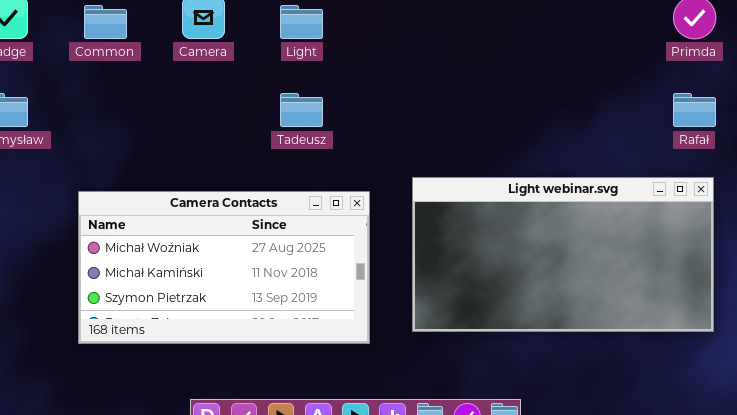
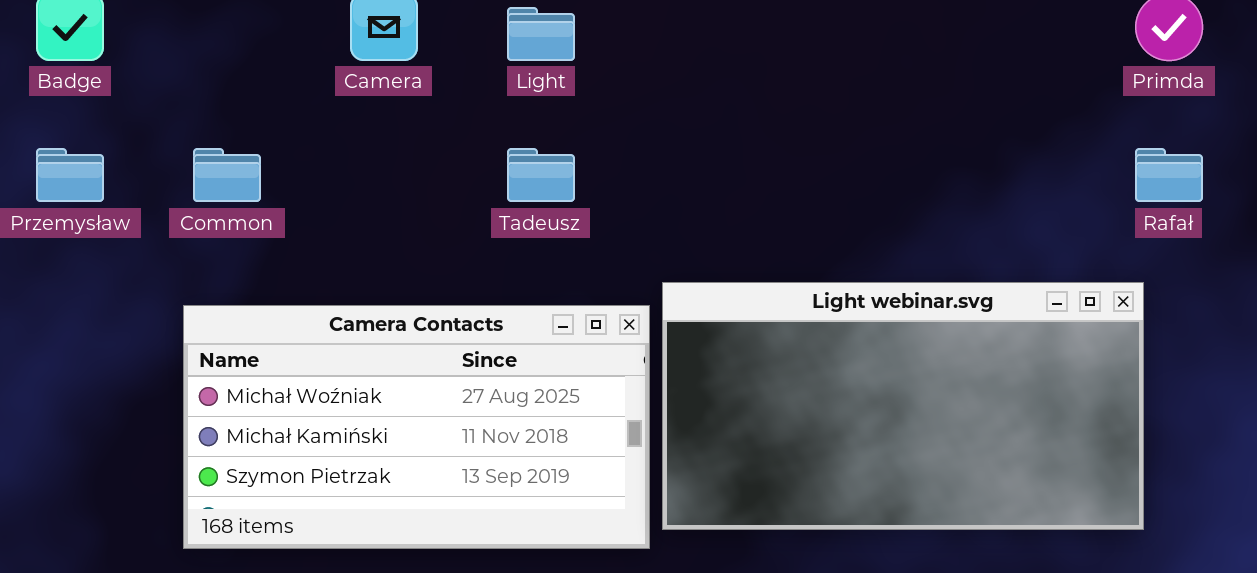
Common: [84,5,127,39] -> [193,148,261,202], moved
Light webinar.svg: [412,177,714,332] -> [662,282,1144,530], moved

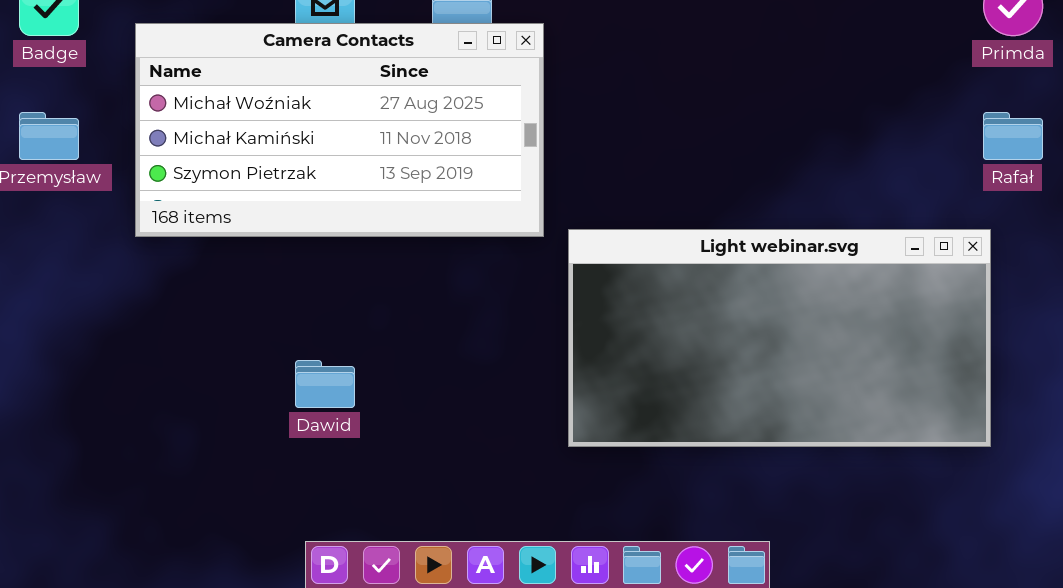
Camera Contacts: [183,305,650,549] -> [135,23,544,237], moved

